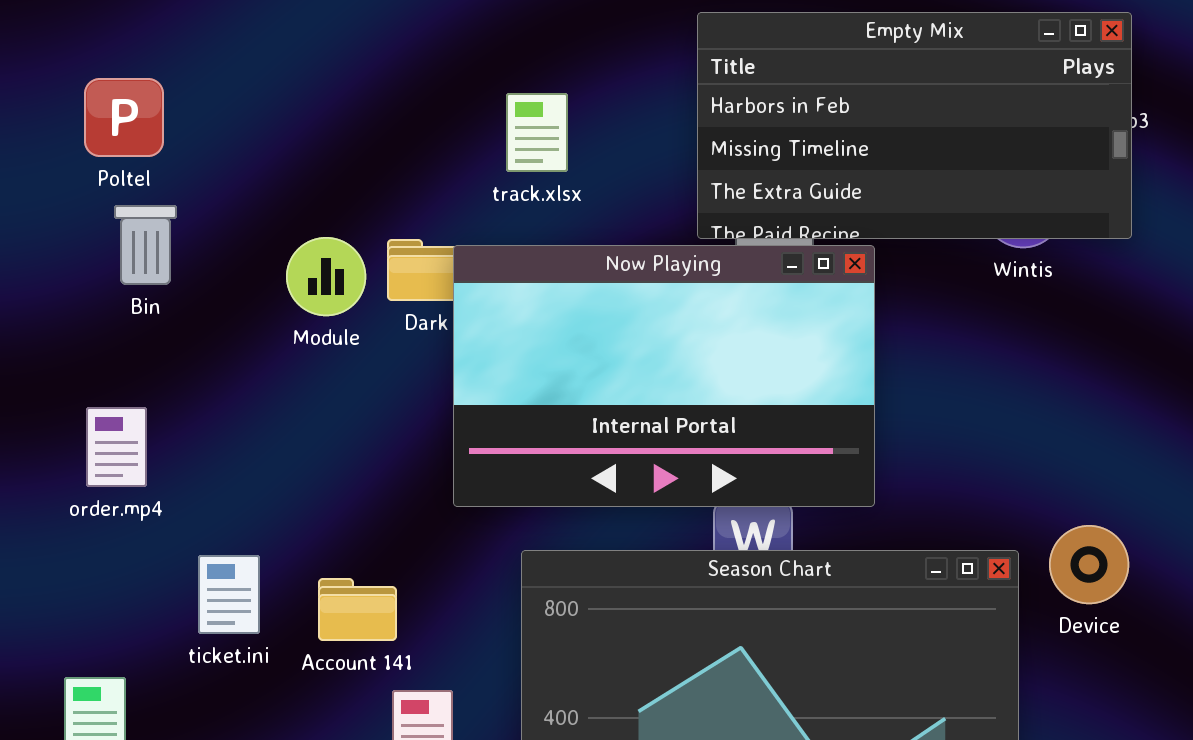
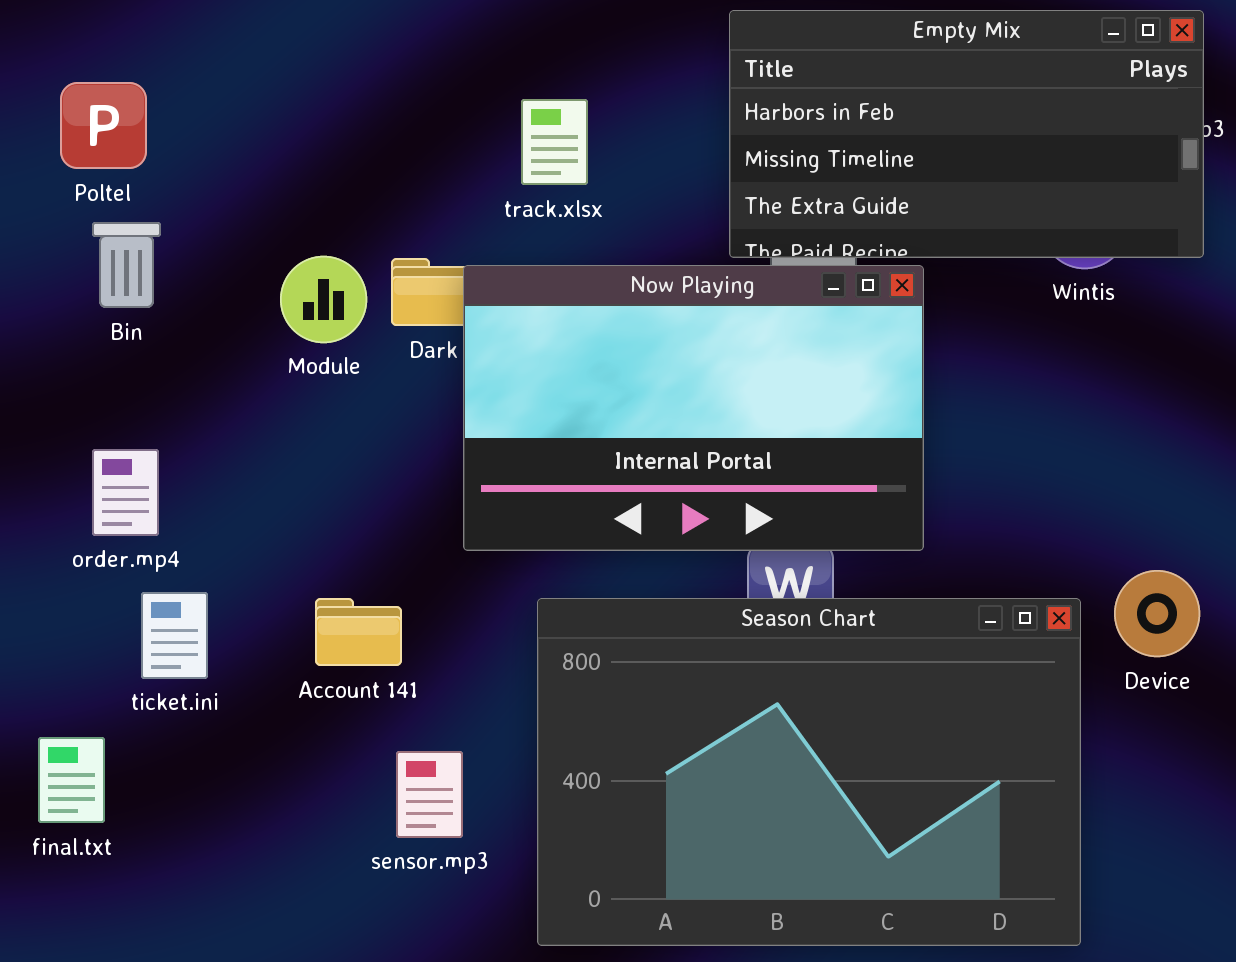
order.mp4: [86,407,147,487] -> [92,449,159,536], moved
ticket.ini: [198,555,260,634] -> [141,592,208,679], moved
Account 141: [318,578,397,641] -> [315,598,402,666], moved

